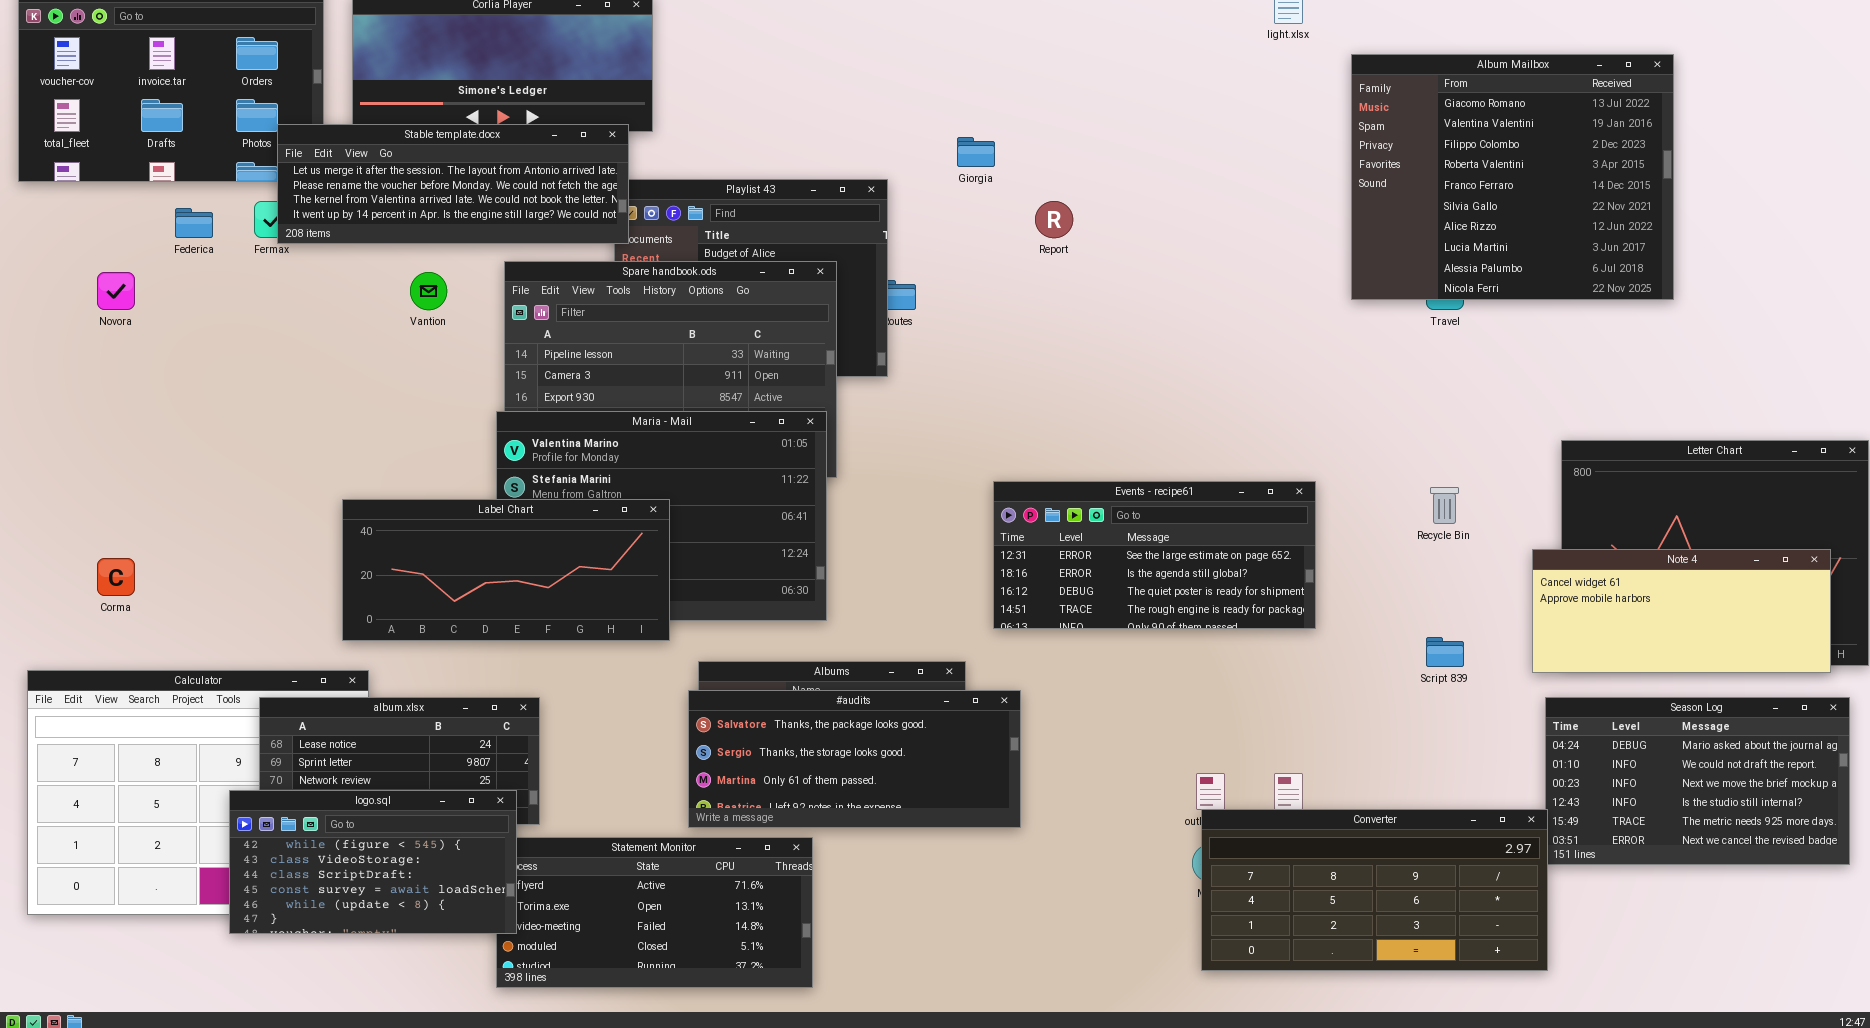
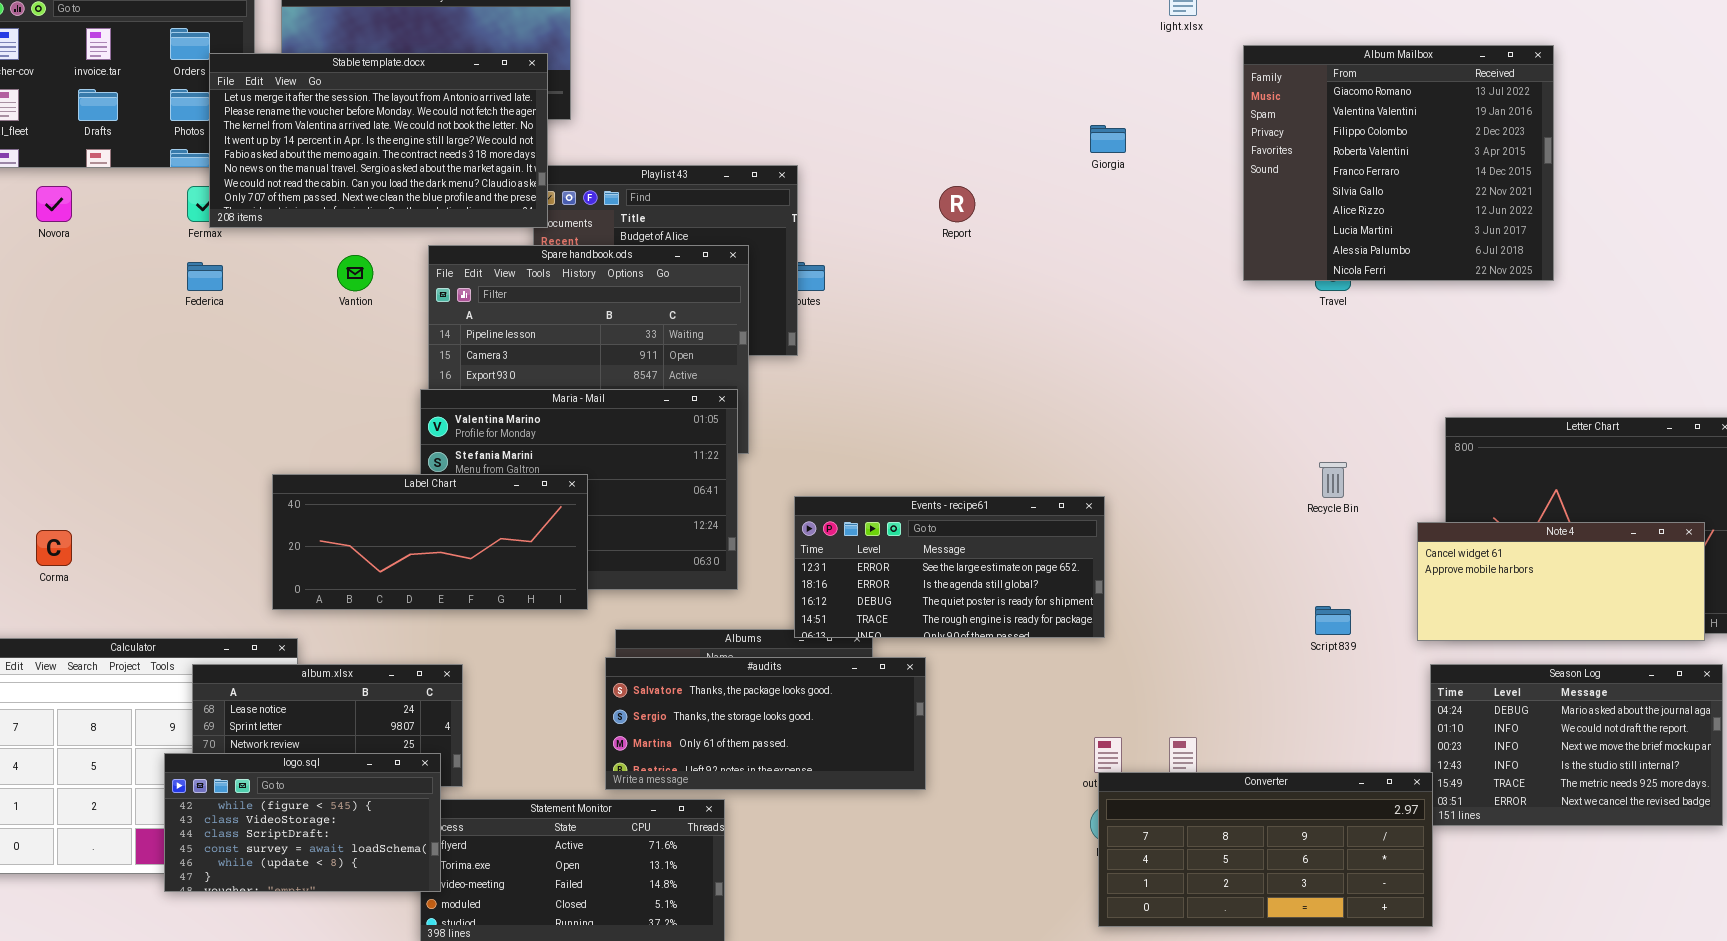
Stable template.docx: [277,124,629,244] -> [209,53,548,228], resized
Giorgia: [957,137,995,167] -> [1090,125,1126,153], moved
Federica: [175,208,213,238] -> [187,262,223,291], moved
Novora: [97,272,135,310] -> [36,186,72,222], moved
Events - recipe61: [993,481,1316,629] -> [794,496,1105,638], moved

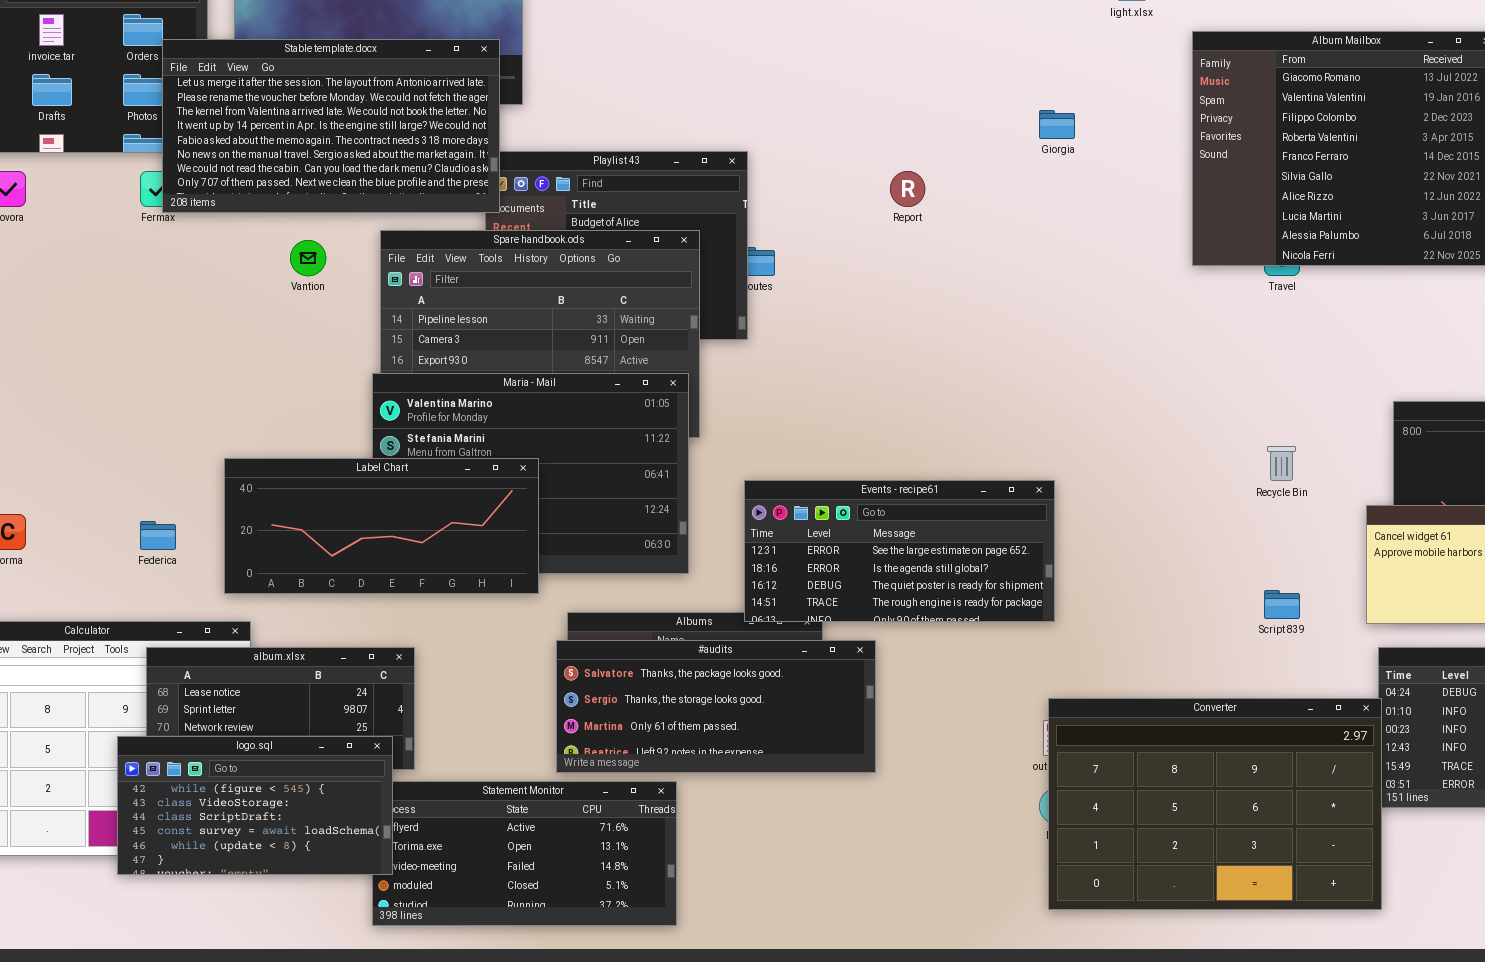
Federica: [187,262,223,291] -> [140,521,176,550], moved
Converter: [1098,772,1433,927] -> [1048,698,1382,910], resized

